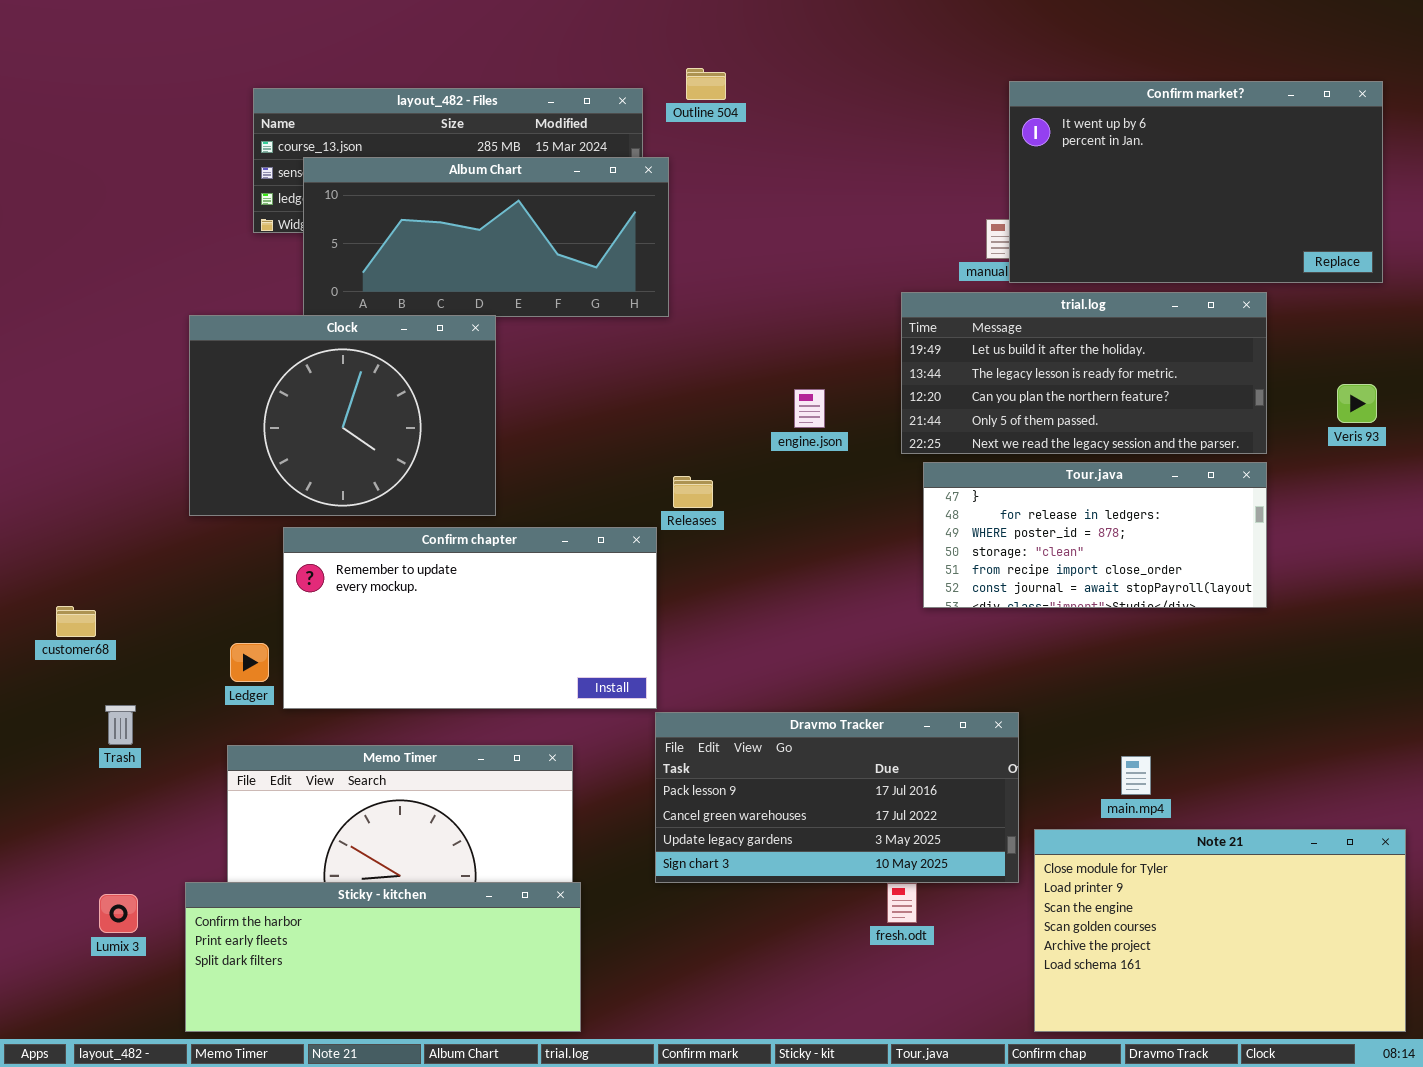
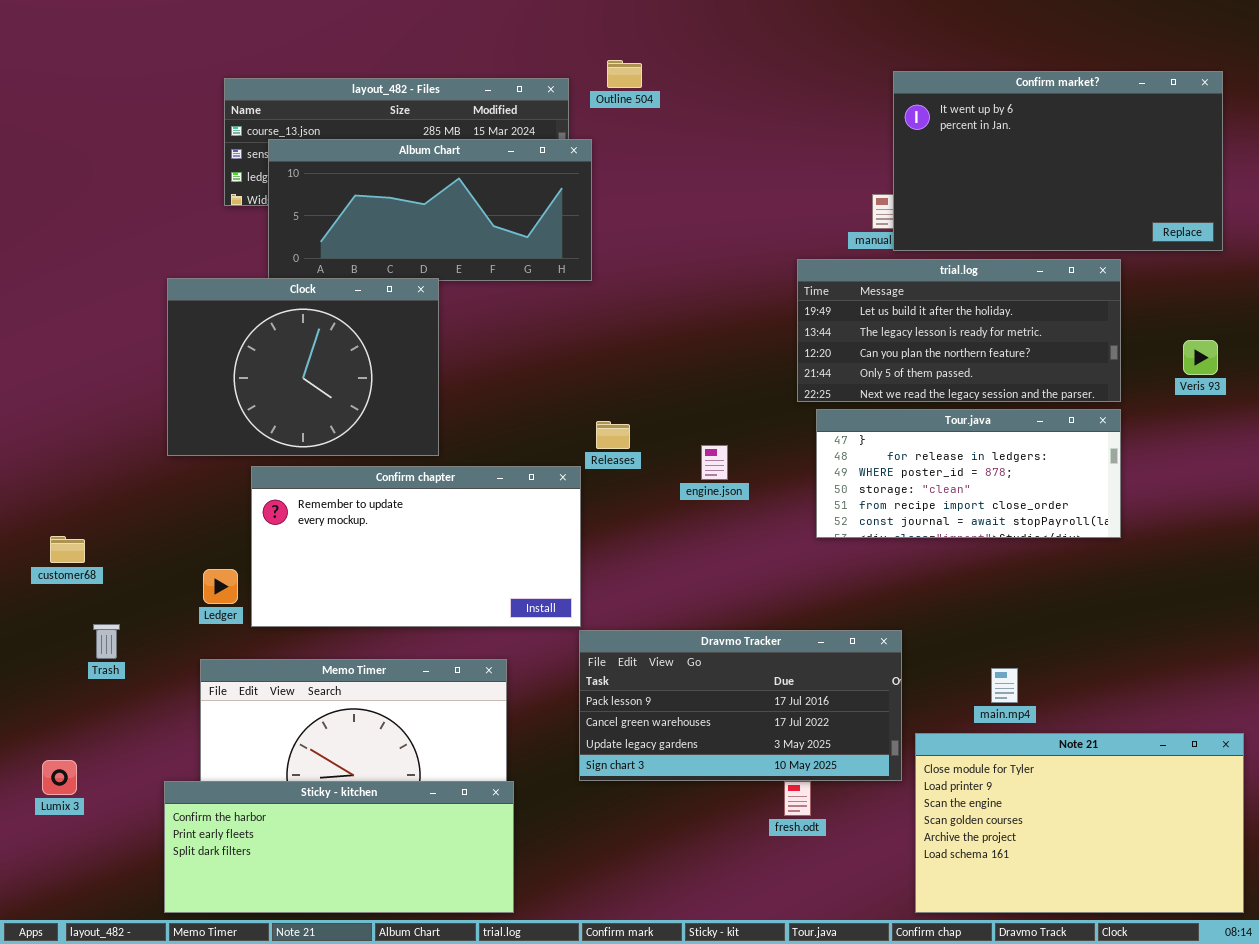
engine.json: [794,389,825,428] -> [701,445,728,480], moved
Lumix 3: [99,894,138,933] -> [42,760,77,795], moved

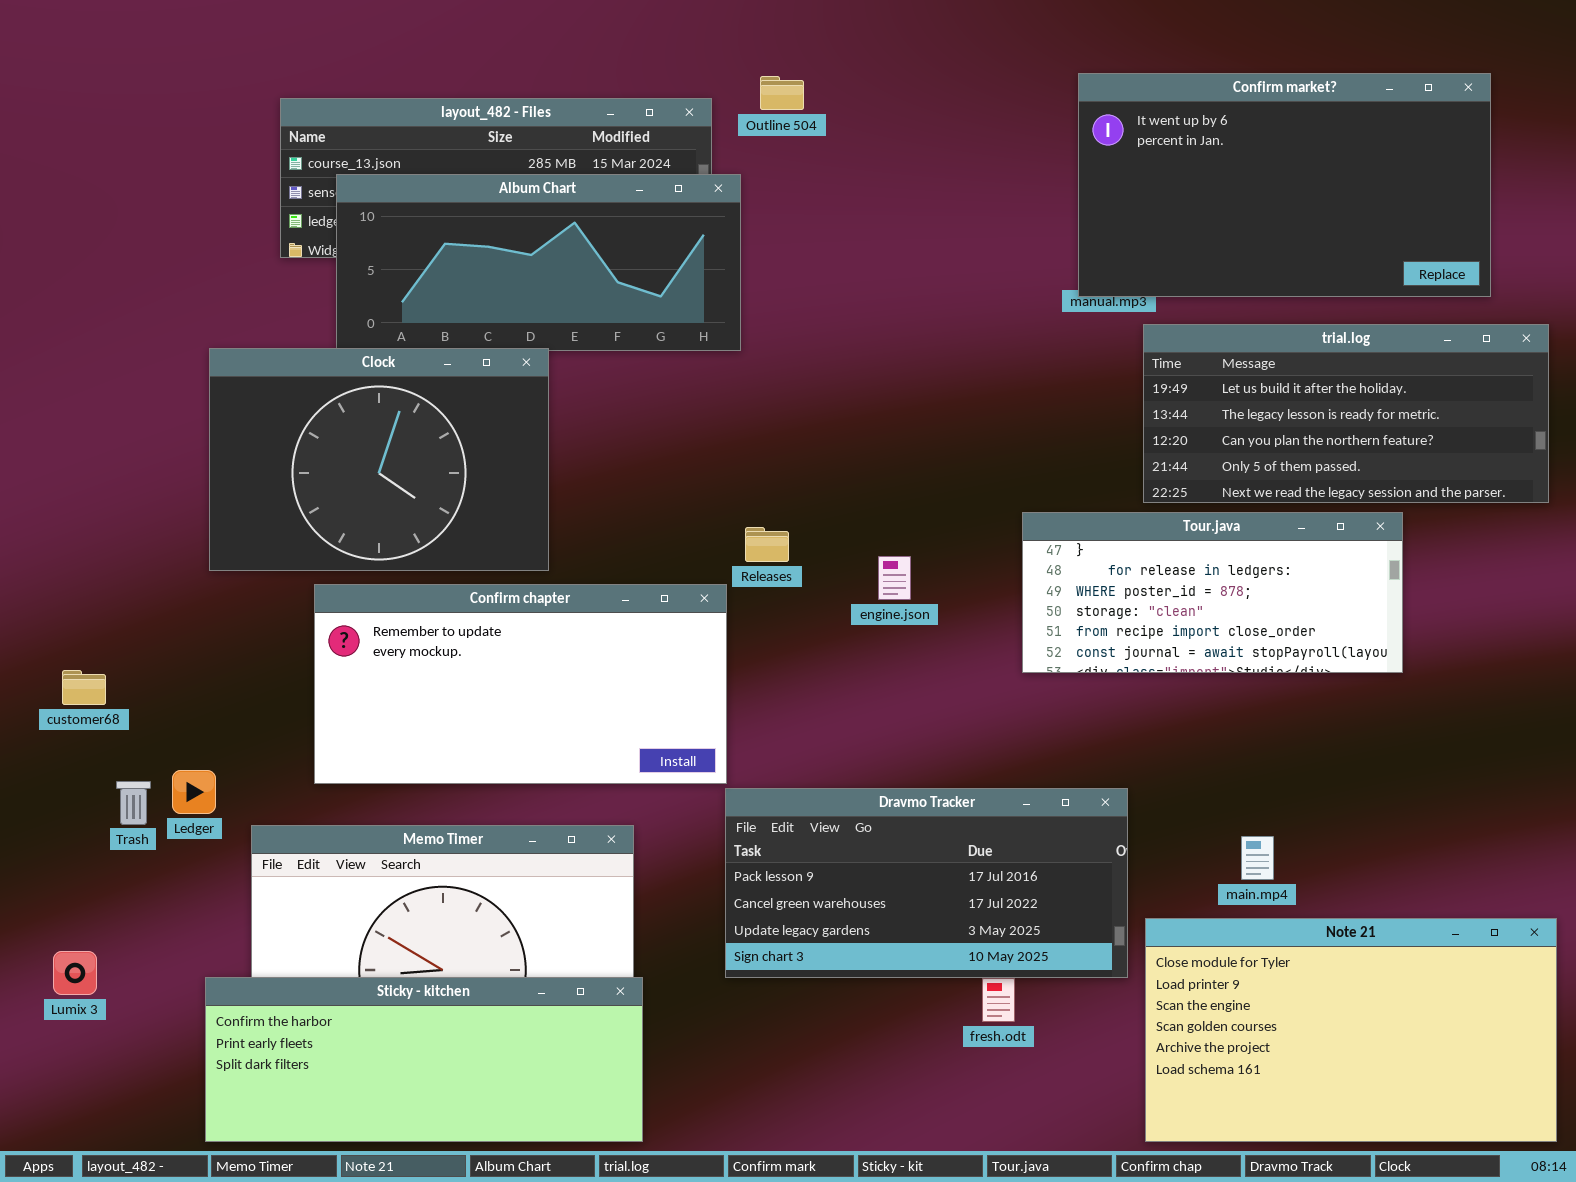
Confirm market?: [893,71,1223,251] -> [1078,73,1491,297], moved
trial.log: [797,259,1121,402] -> [1143,324,1549,503], moved
Ledger: [203,569,238,604] -> [172,770,216,814], moved

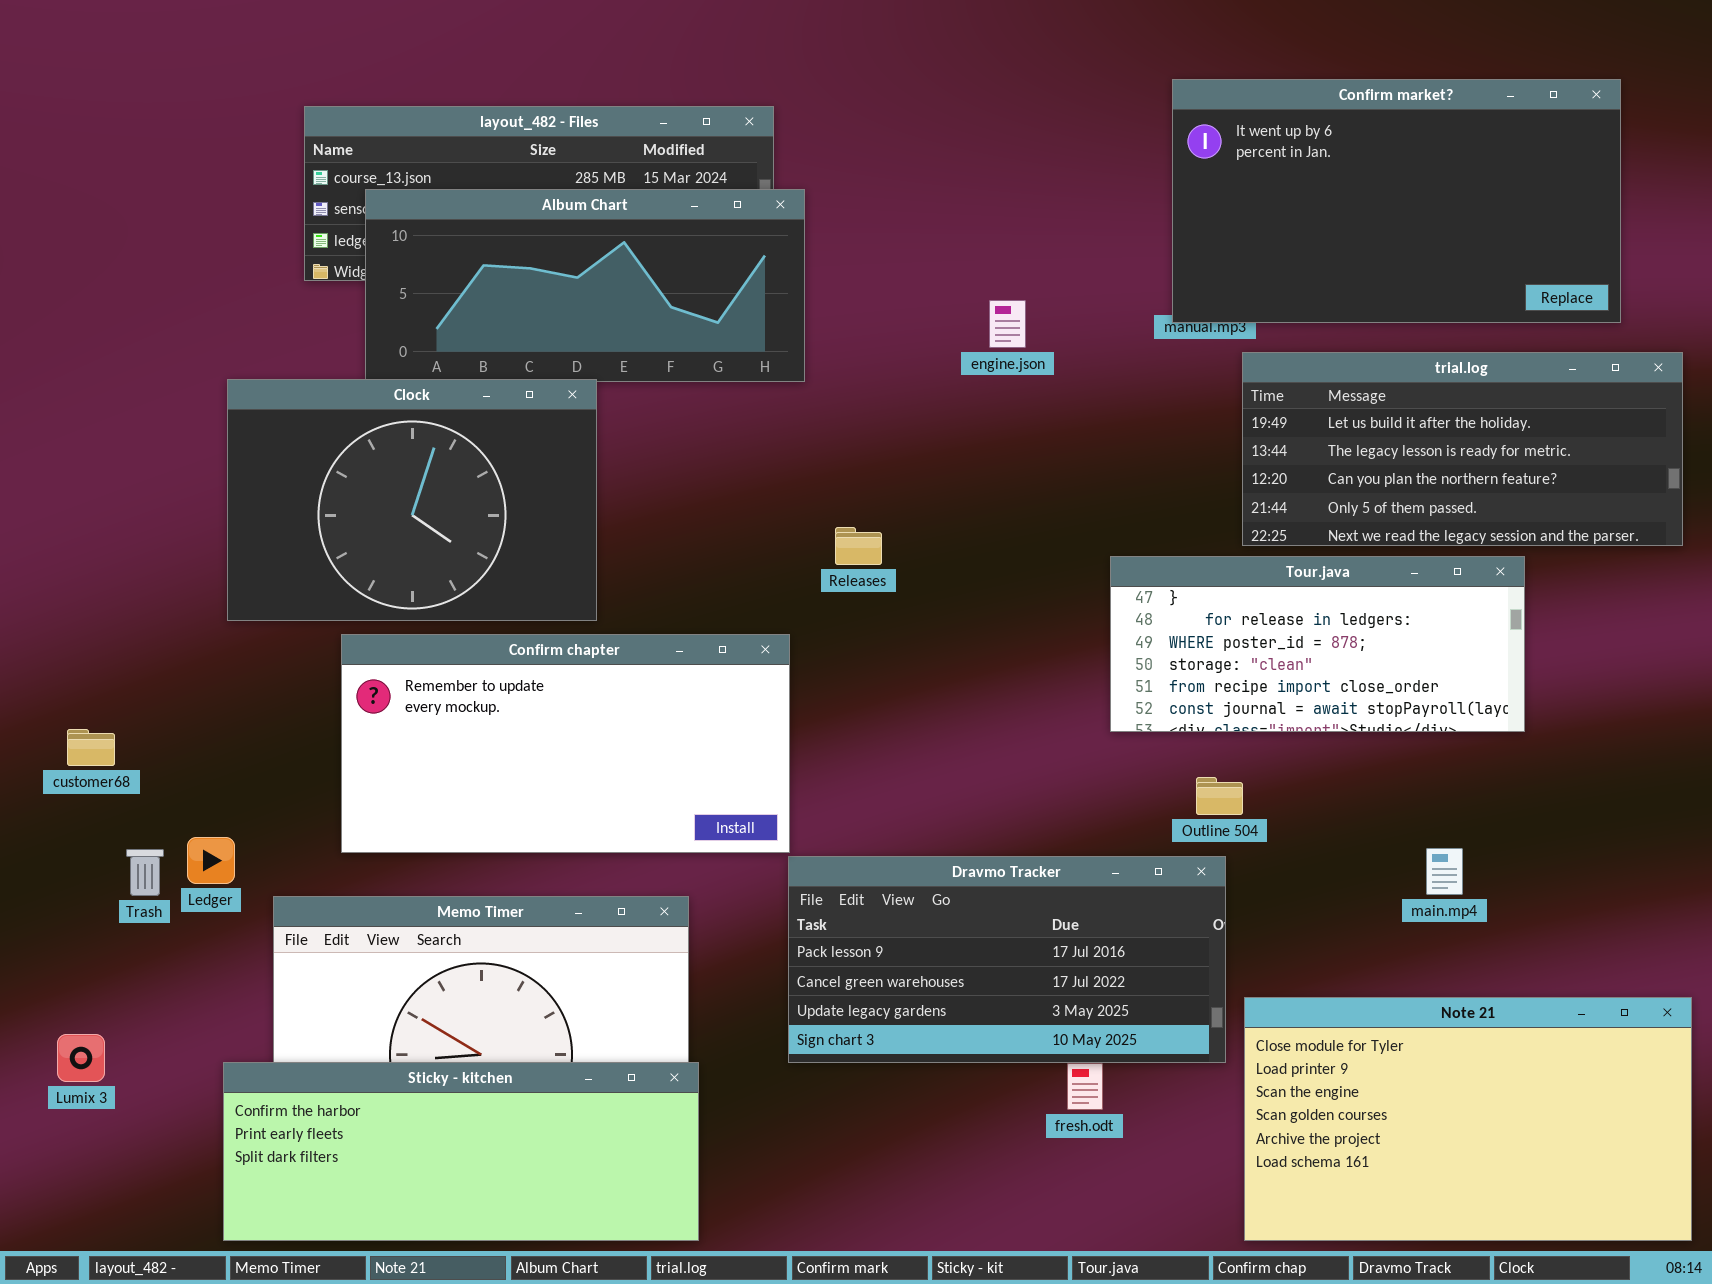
Outline 504: [760,76,804,110] -> [1196,777,1243,815], moved
Releases: [745,527,789,562] -> [835,527,882,565], moved
engine.json: [878,556,911,600] -> [989,300,1026,348], moved
main.mp4: [1241,836,1274,880] -> [1426,848,1463,895], moved

